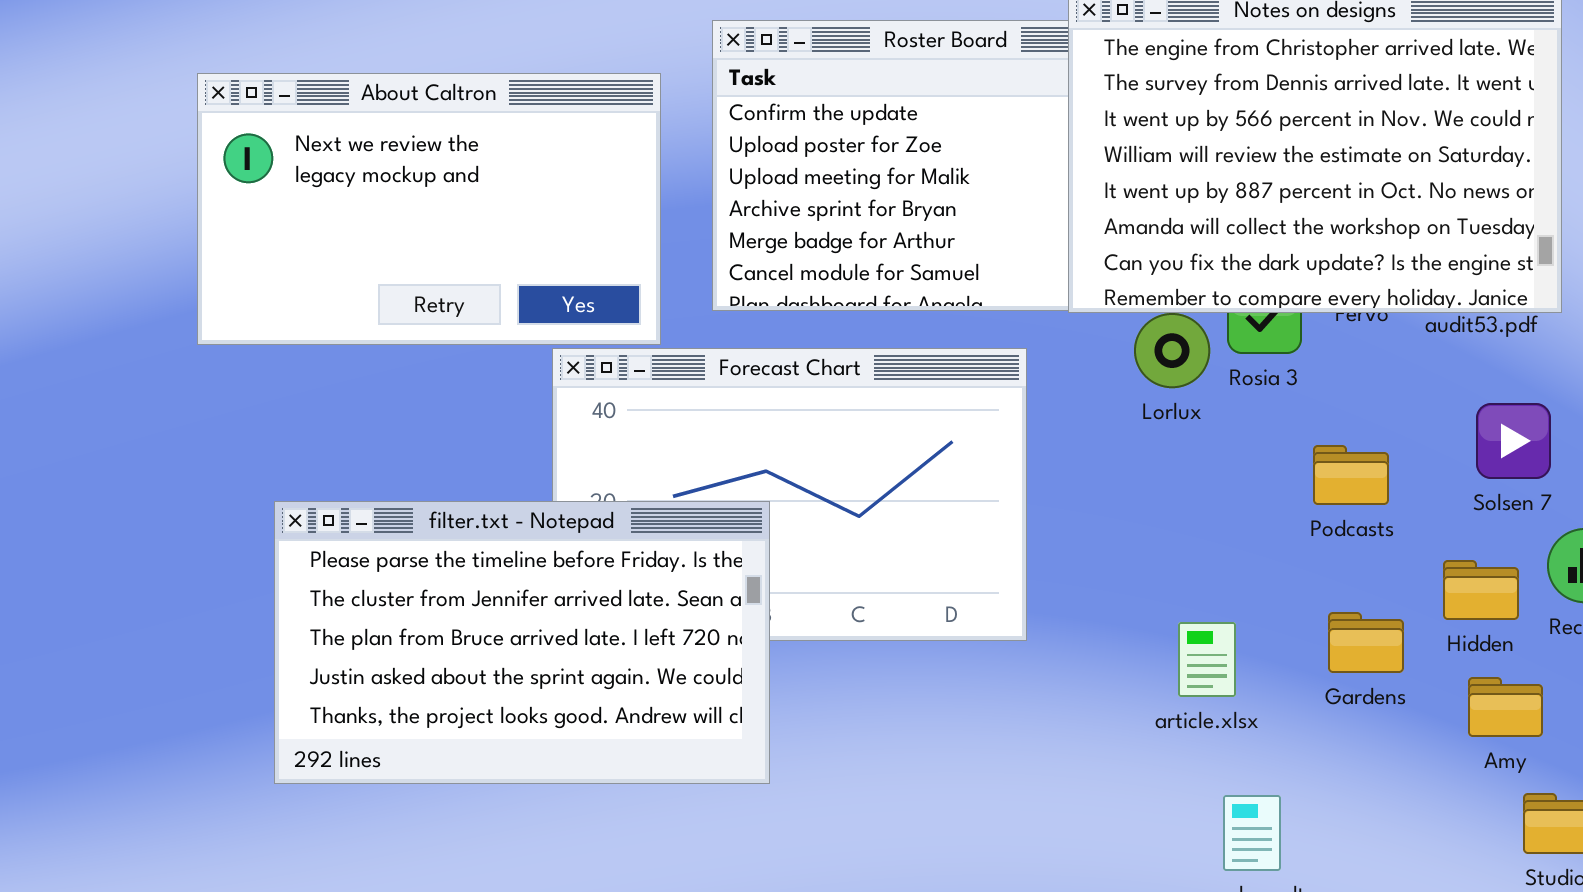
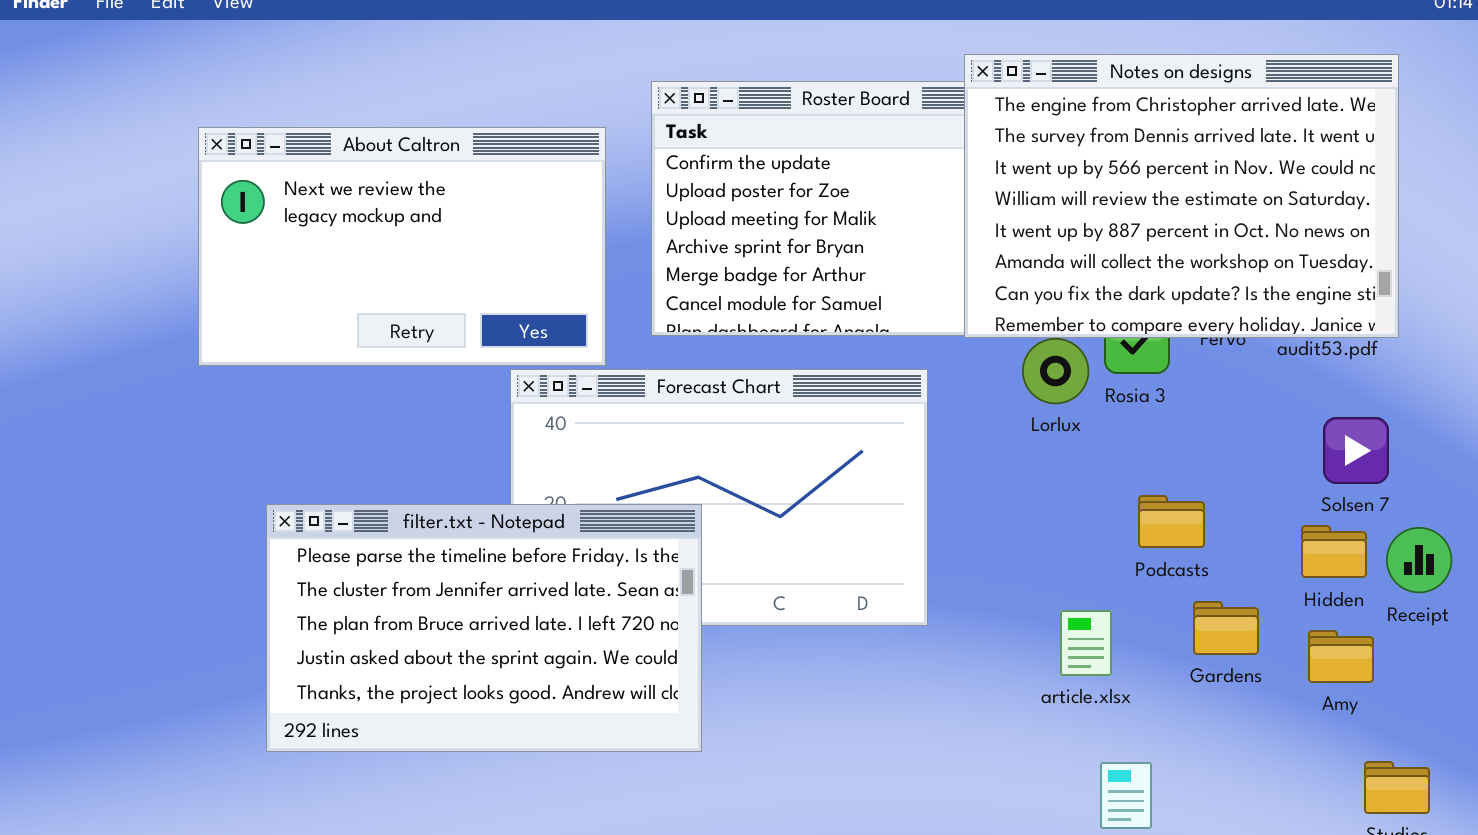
Podcasts: [1313,445,1389,505] -> [1138,495,1205,548], moved
Hidden: [1443,560,1519,620] -> [1301,525,1367,578], moved
Amy: [1468,677,1543,737] -> [1308,630,1374,683], moved

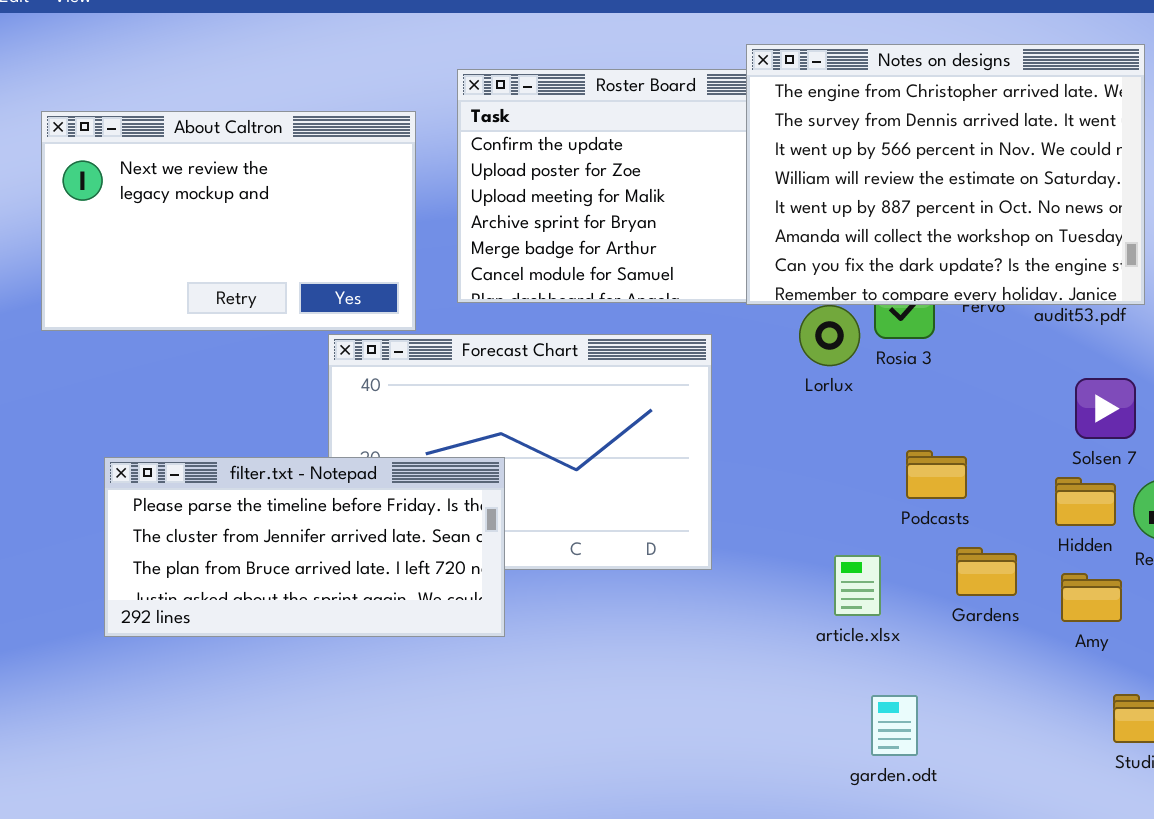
filter.txt - Notepad: [266,504,702,752] -> [104,457,505,637], resized

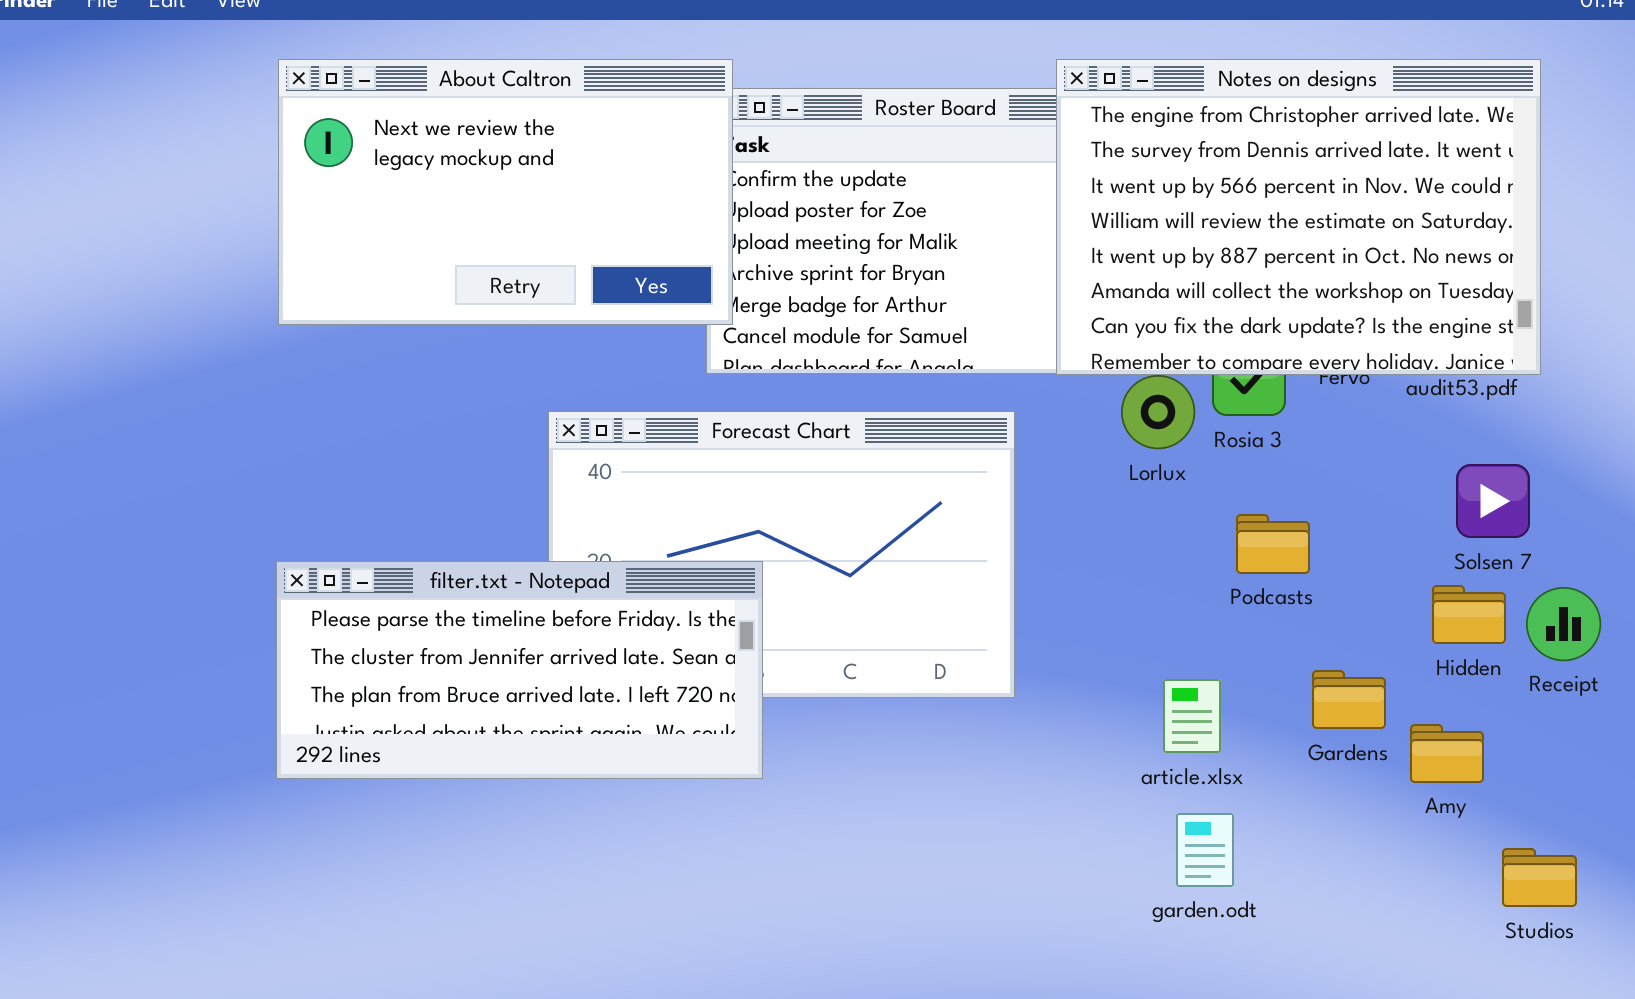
About Caltron: [41,111,416,331] -> [278,59,733,325], moved
Podcasts: [906,450,967,499] -> [1236,514,1310,574], moved
Amy: [1061,573,1122,622] -> [1410,724,1484,783], moved
garden.odt: [871,695,918,756] -> [1176,813,1234,887], moved

